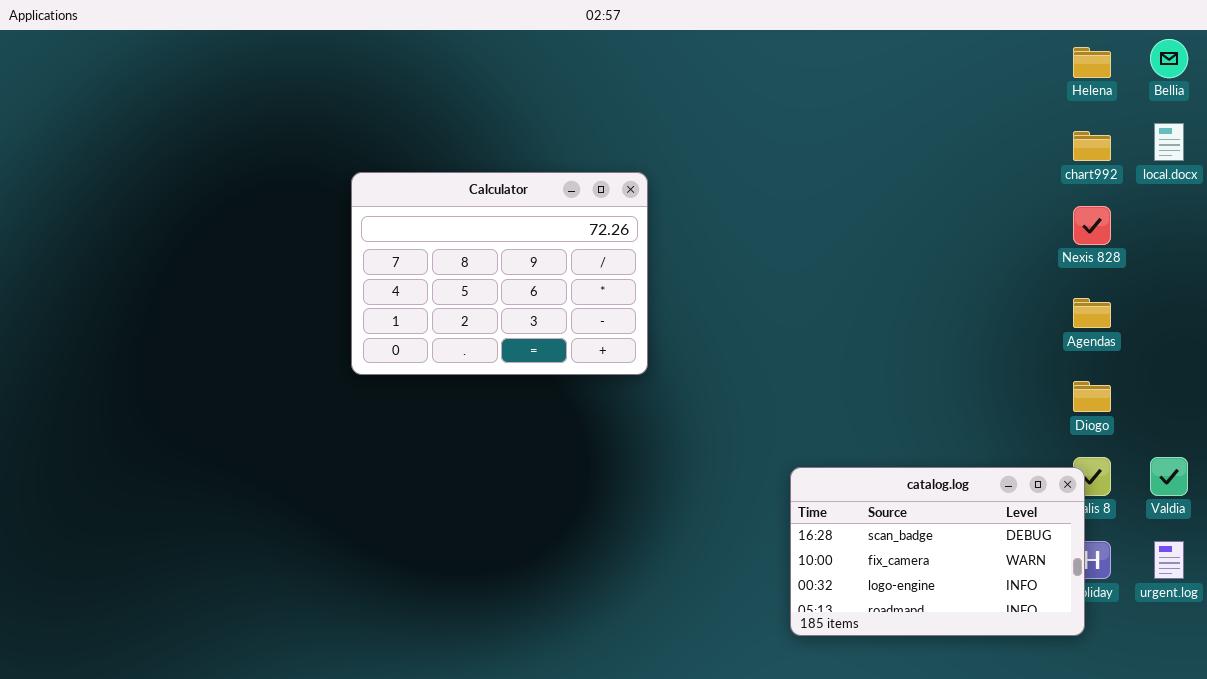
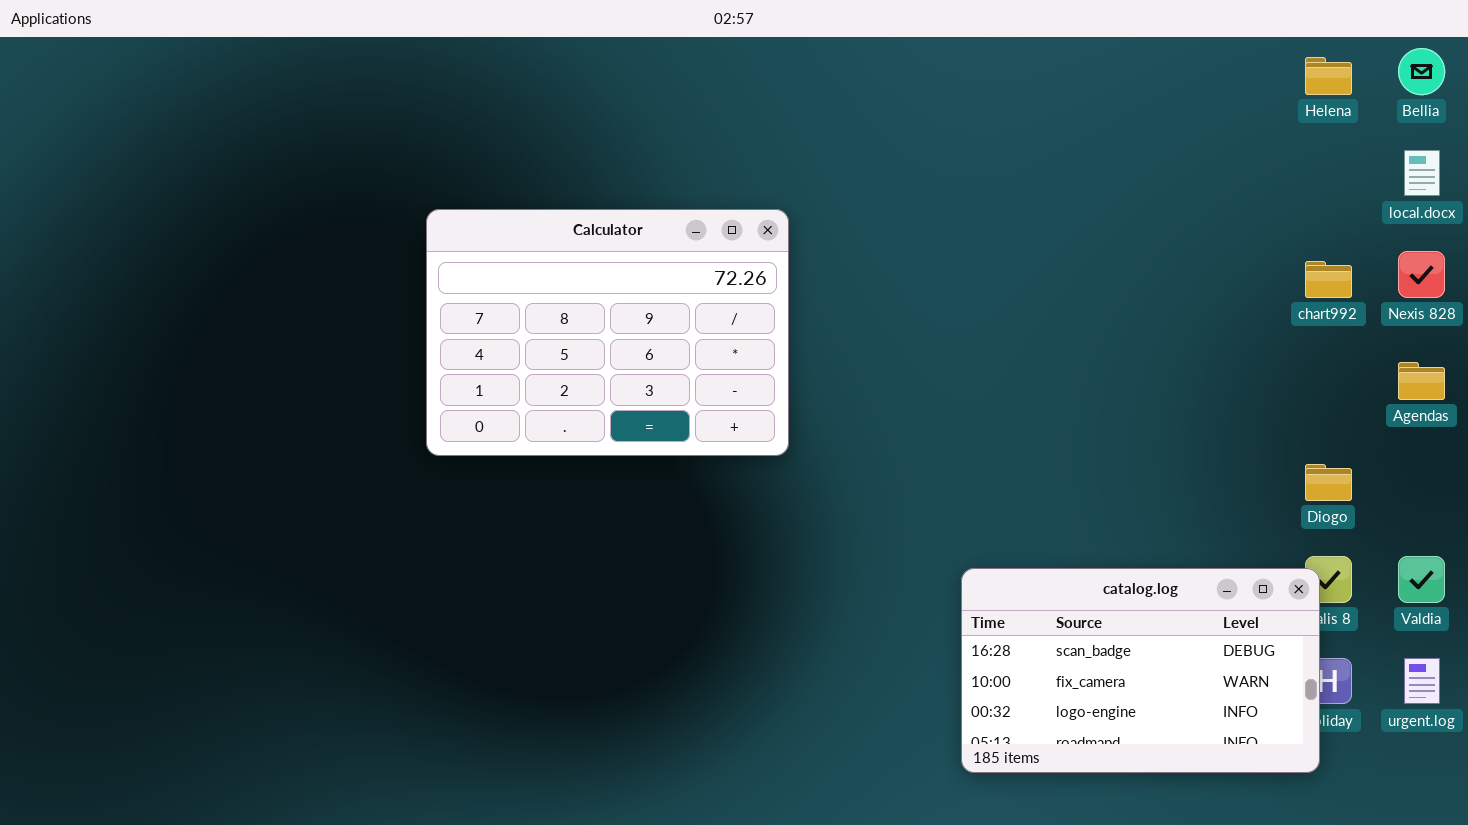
chart992: [1073,131,1111,161] -> [1305,261,1352,298], moved
Nexis 828: [1073,206,1111,245] -> [1398,251,1445,298], moved
Agendas: [1073,298,1111,328] -> [1398,362,1445,400], moved

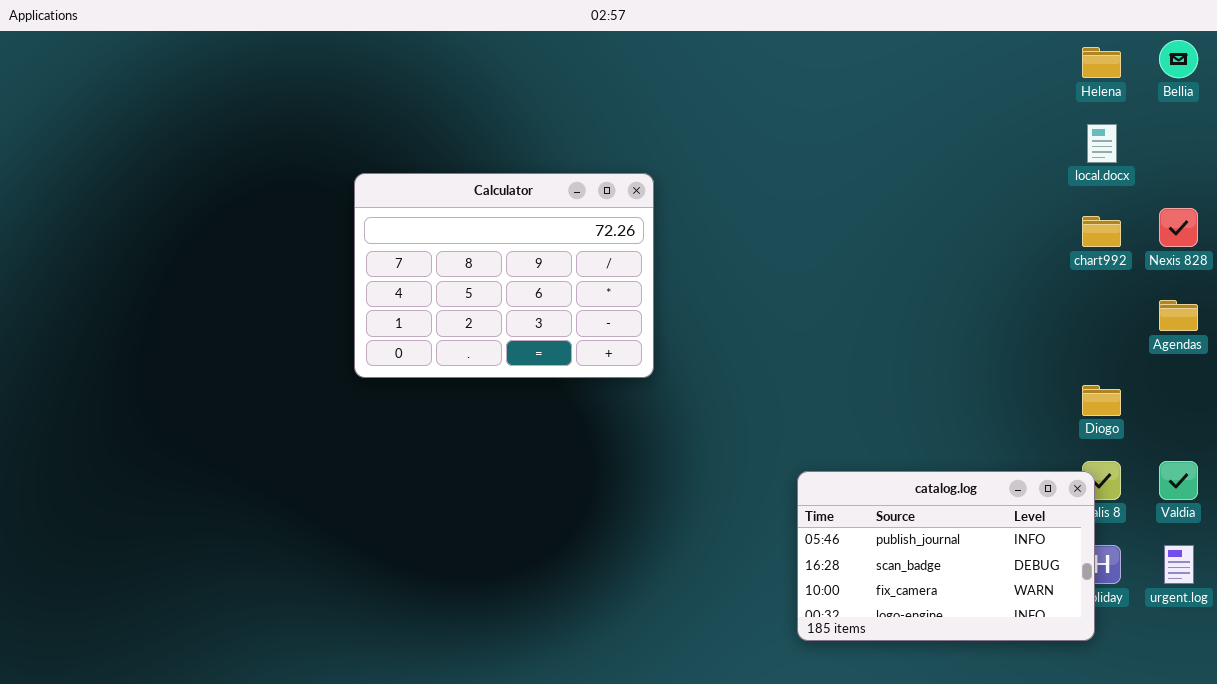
local.docx: [1404,150,1440,196] -> [1087,124,1117,163], moved
catalog.log: [961,568,1320,773] -> [797,471,1095,641], scrolled up 1 row

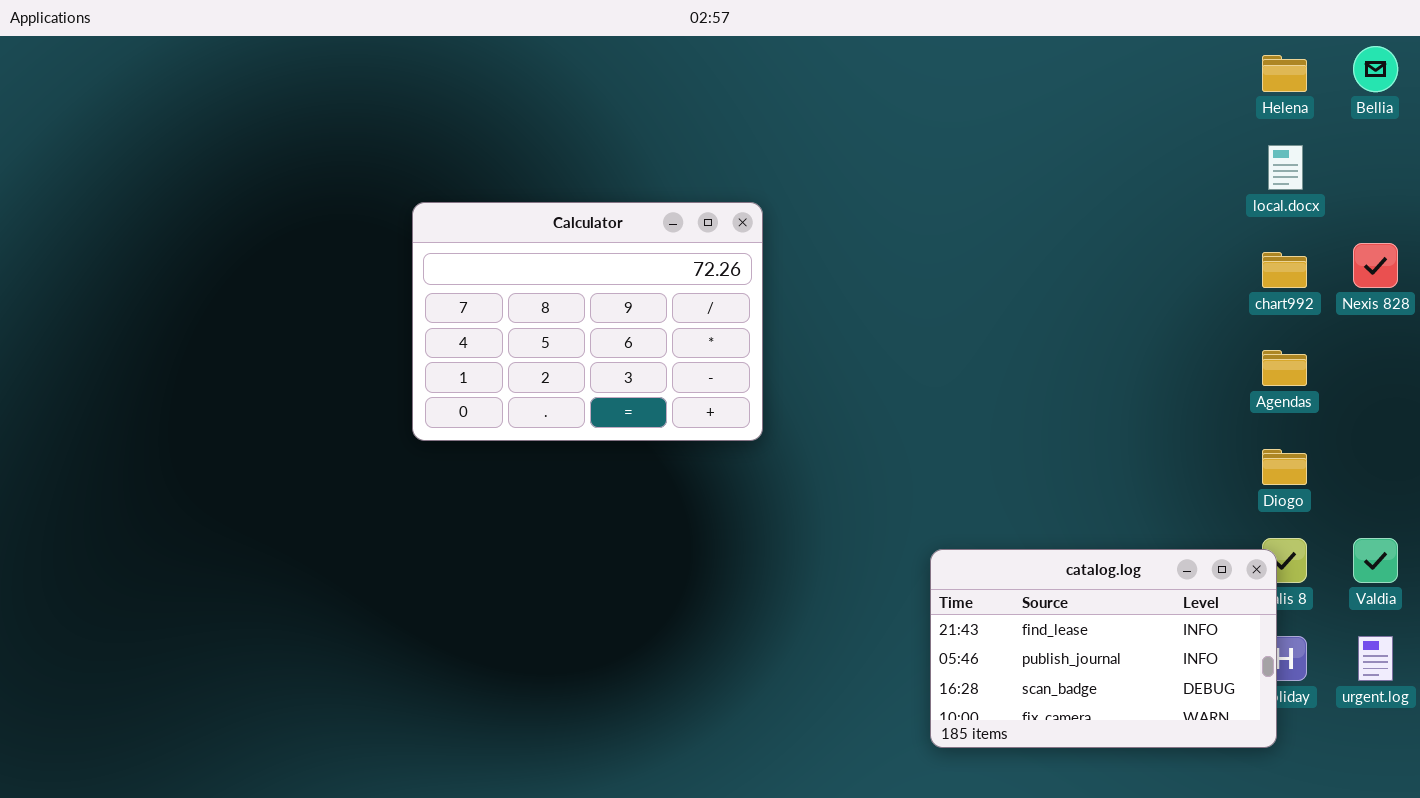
Agendas: [1159,300,1198,331] -> [1262,350,1307,386], moved
catalog.log: [797,471,1095,641] -> [930,549,1277,748], scrolled up 1 row

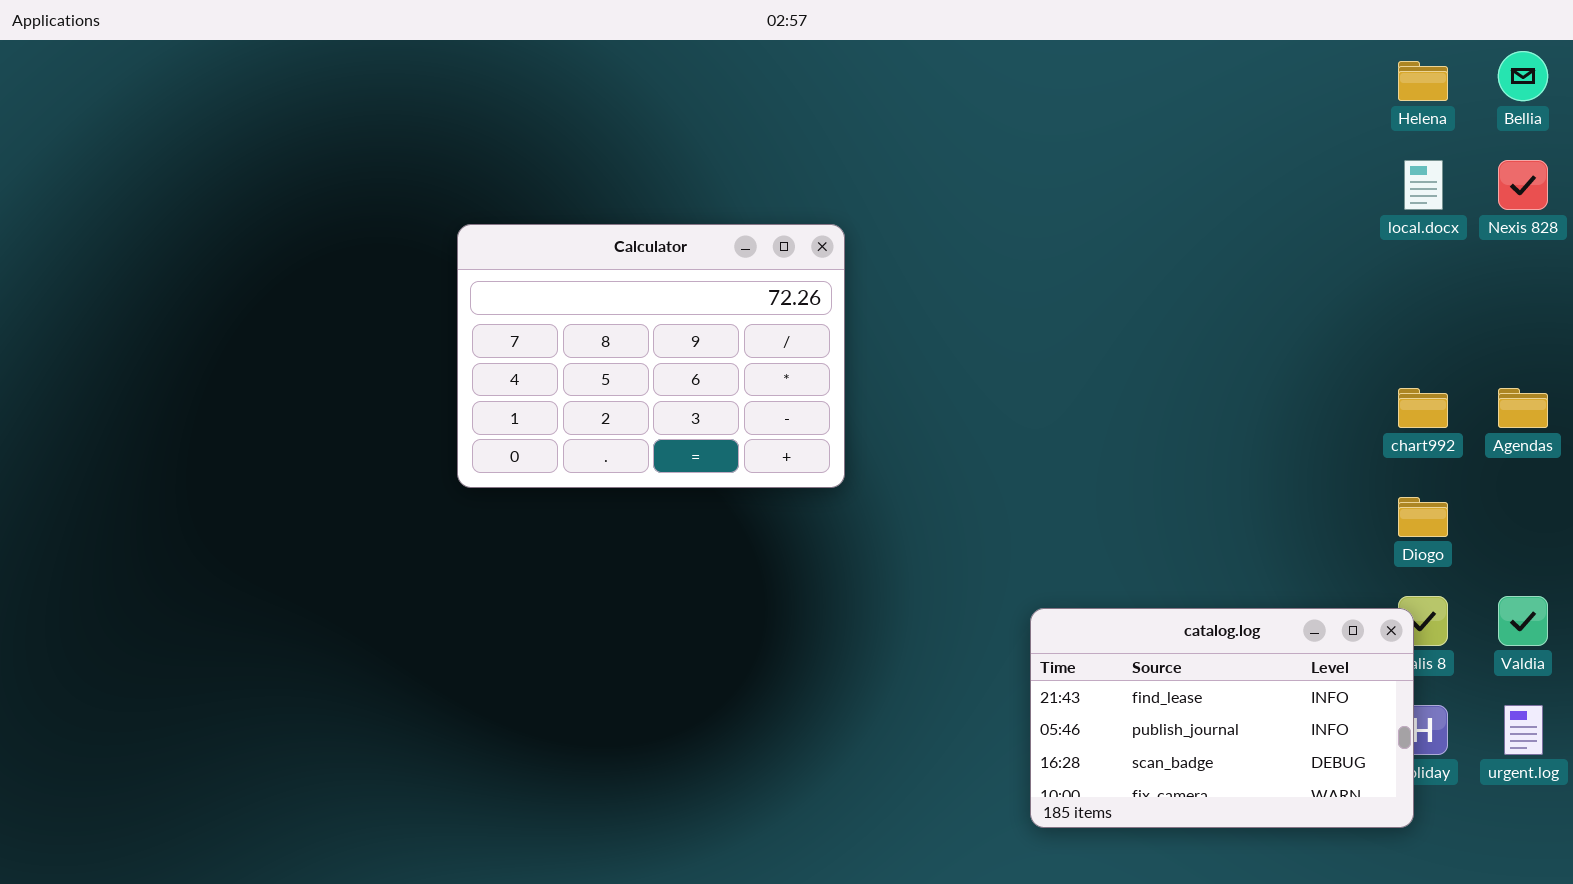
Nexis 828: [1353,243,1398,288] -> [1498,160,1548,210], moved
chart992: [1262,252,1307,288] -> [1398,388,1448,428], moved
Agendas: [1262,350,1307,386] -> [1498,388,1548,428], moved

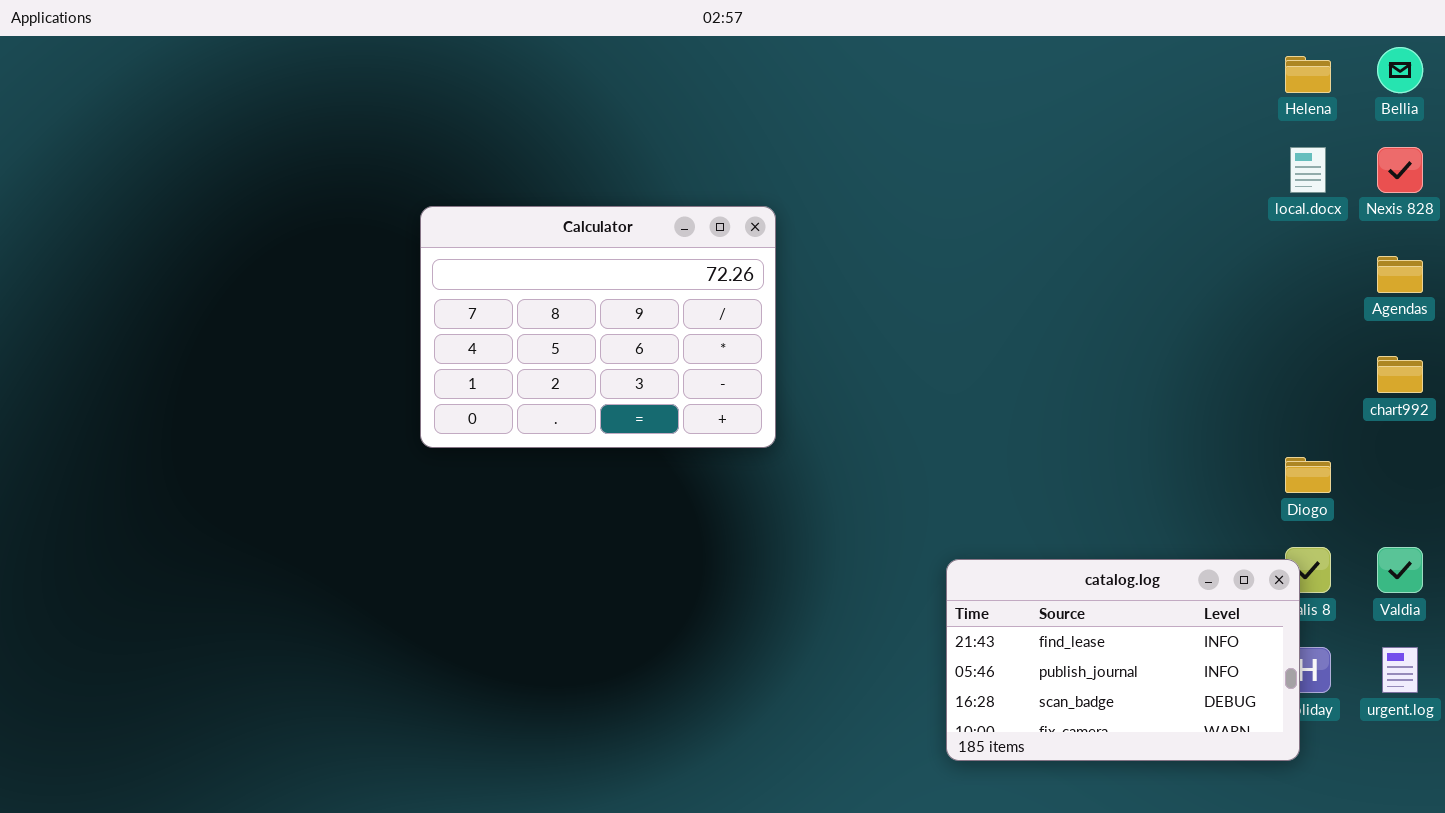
chart992: [1398,388,1448,428] -> [1377,356,1423,393], moved
Agendas: [1498,388,1548,428] -> [1377,256,1423,293], moved

